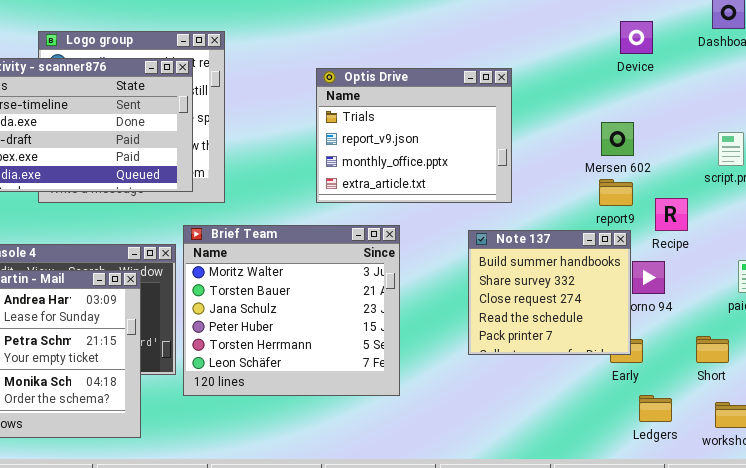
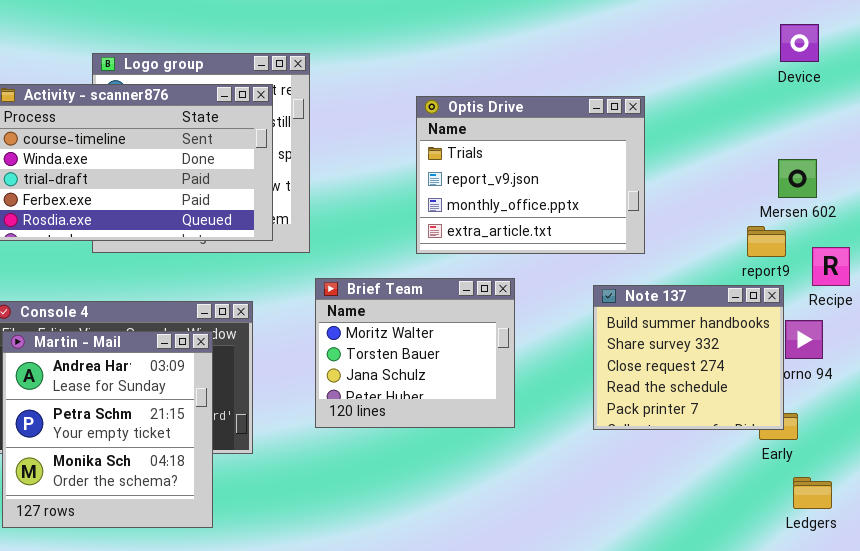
Device: [620,21,653,54] -> [780,24,819,62], moved
Mersen 602: [601,122,634,156] -> [778,159,817,198], moved
Brief Team: [183,225,400,396] -> [315,278,515,428], resized

